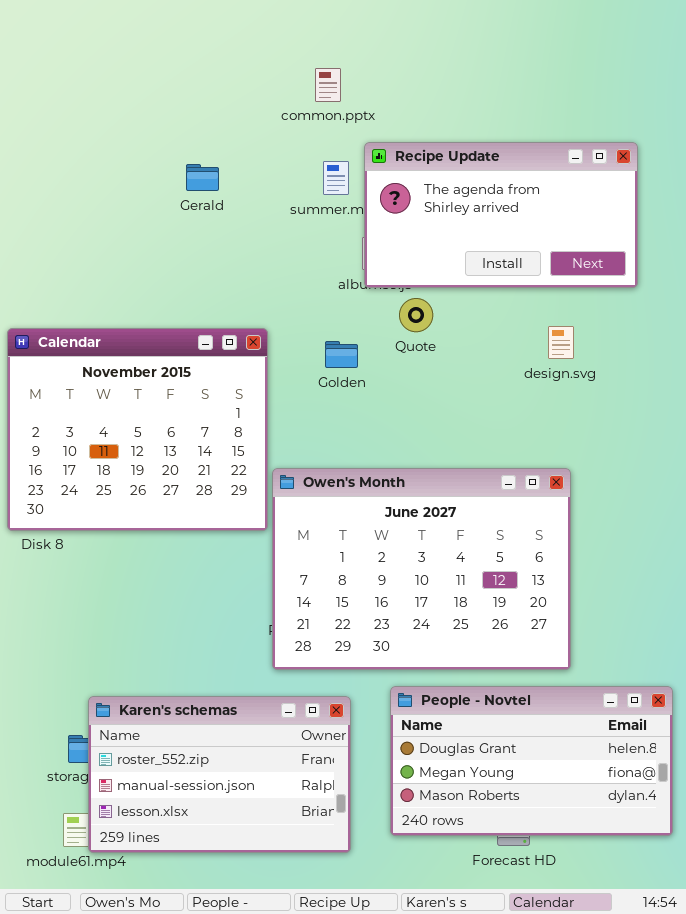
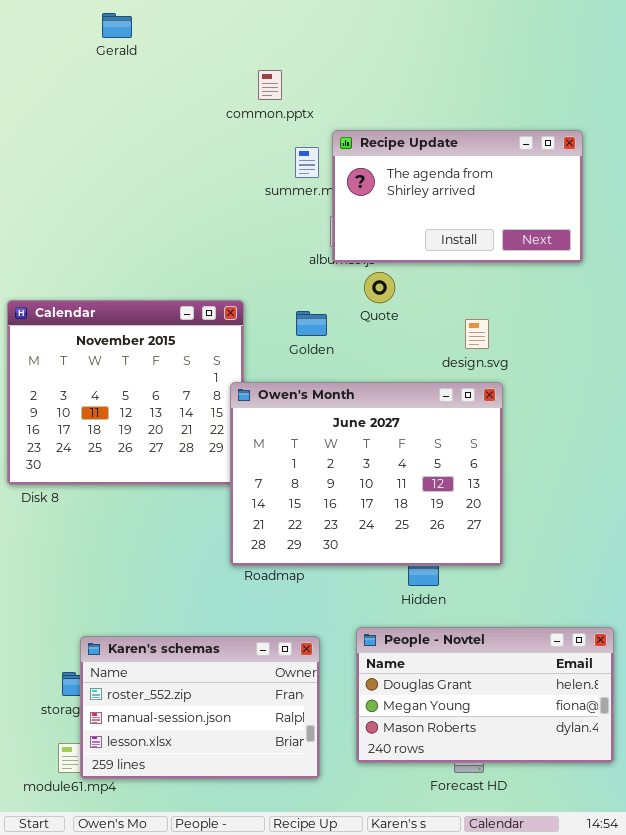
common.pptx: [315,68,341,102] -> [258,70,282,100], moved
Gerald: [186,164,219,191] -> [102,13,132,38], moved
design.svg: [548,326,574,359] -> [465,319,489,349], moved
Owen's Month: [272,468,571,670] -> [230,382,503,566], moved

